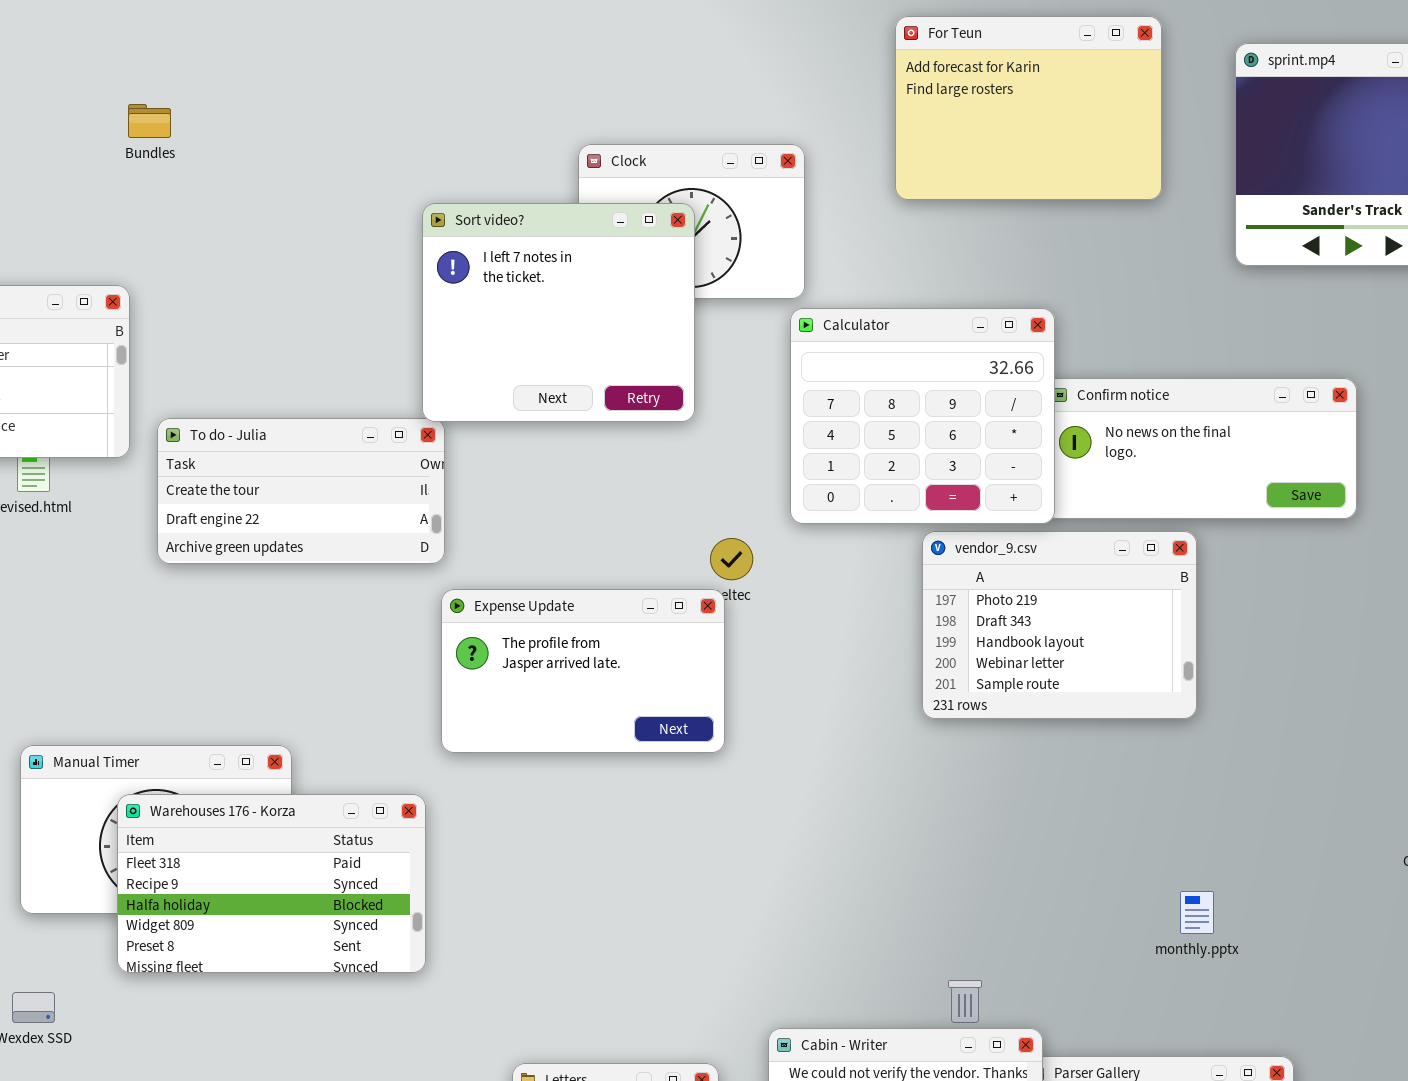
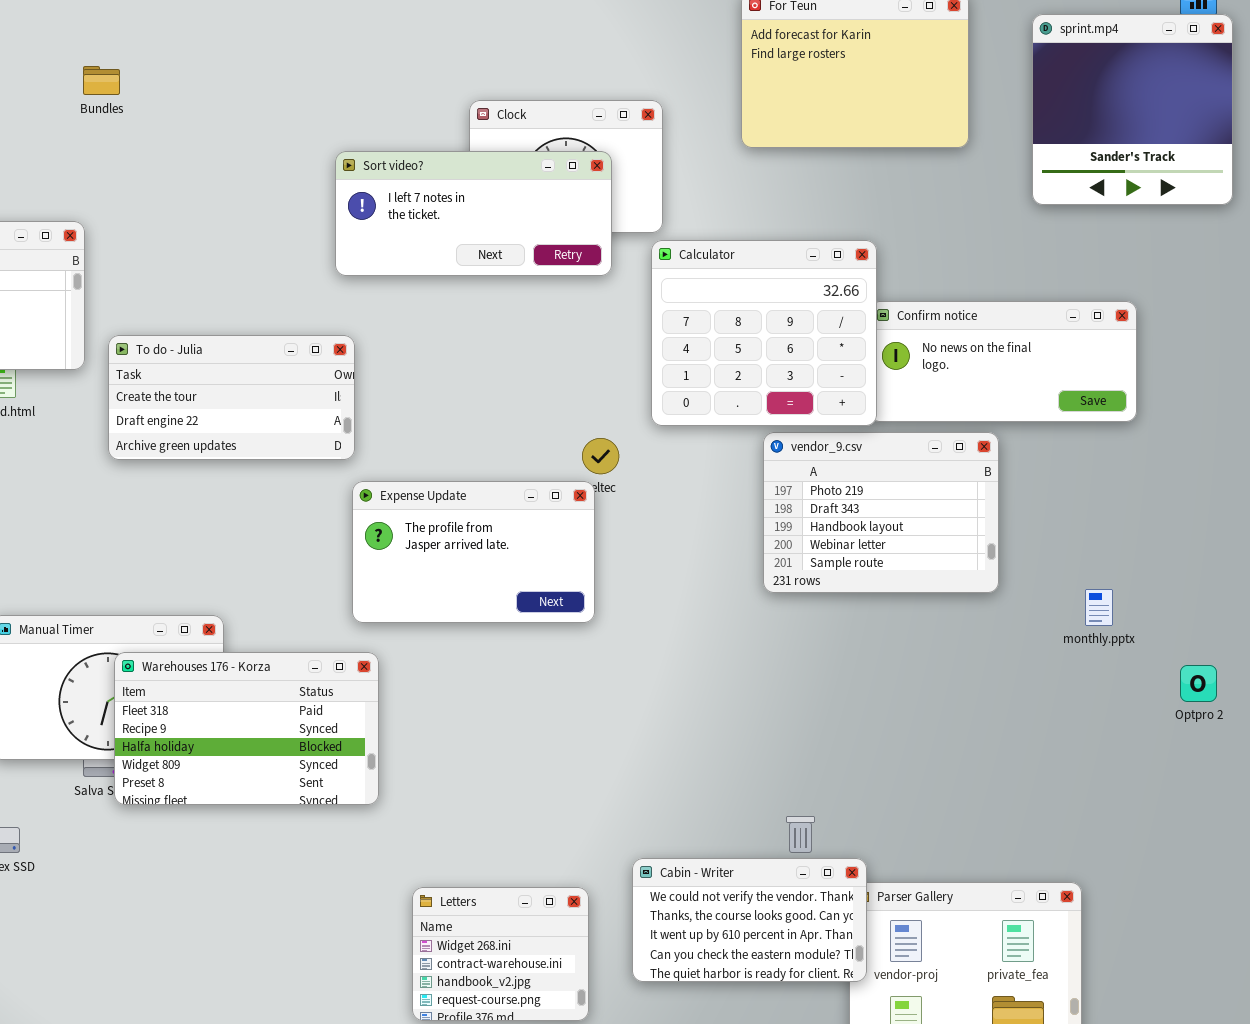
Sort video?: [422,203,695,422] -> [335,151,612,276], resized
Warehouses 176 - Korza: [117,794,426,973] -> [114,652,379,805], moved
monthly.pptx: [1180,891,1214,934] -> [1085,589,1113,626], moved

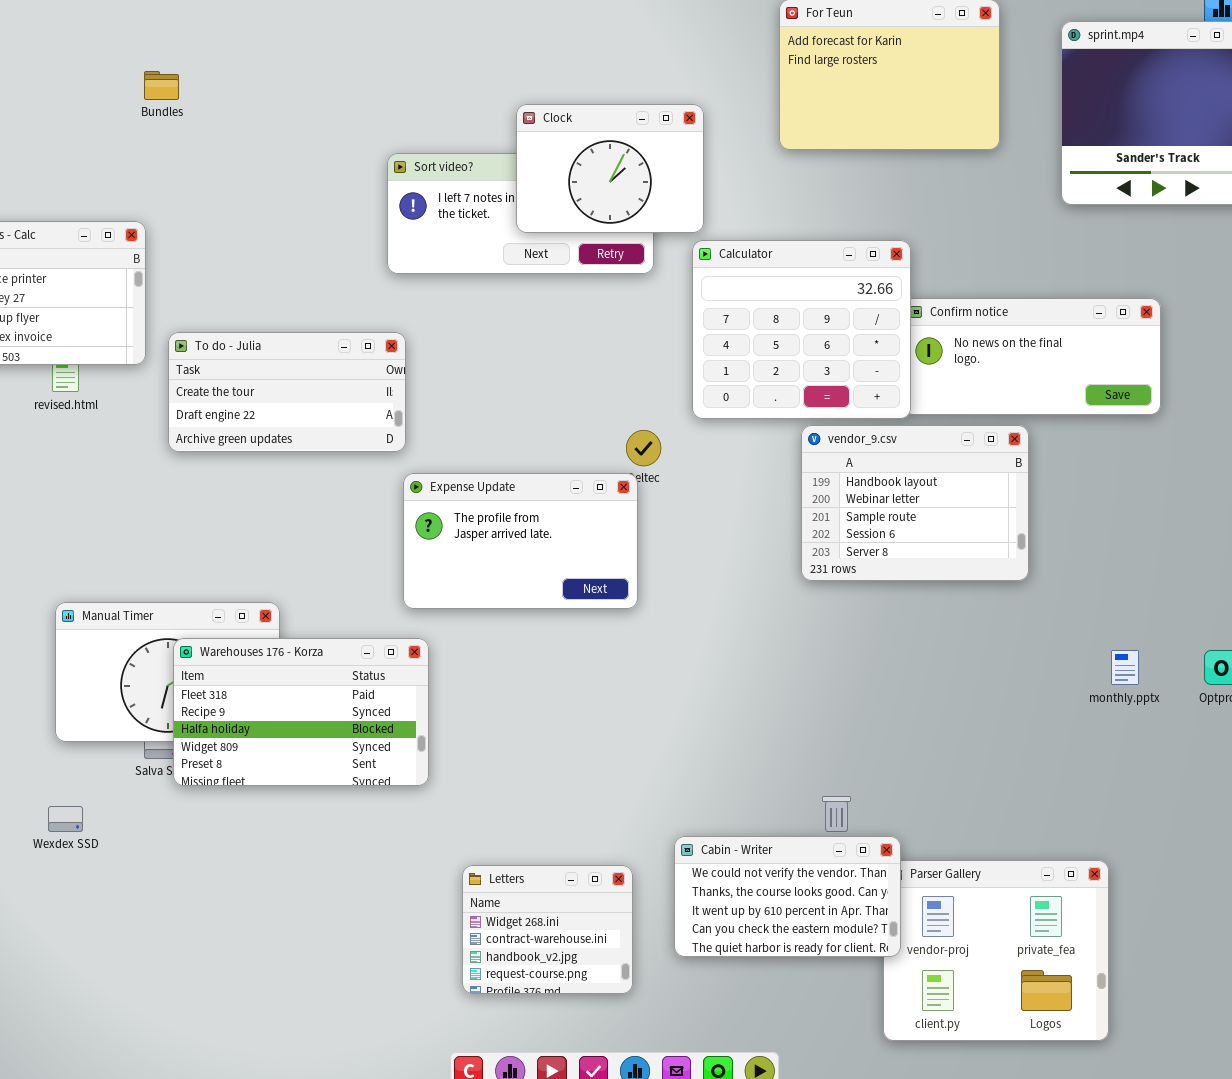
Clock: [469,100,663,233] -> [516,104,704,233], raised
vendor_9.csv: [763,432,999,593] -> [801,425,1029,581], scrolled down 2 rows
monthly.pptx: [1085,589,1113,626] -> [1111,650,1139,685], moved

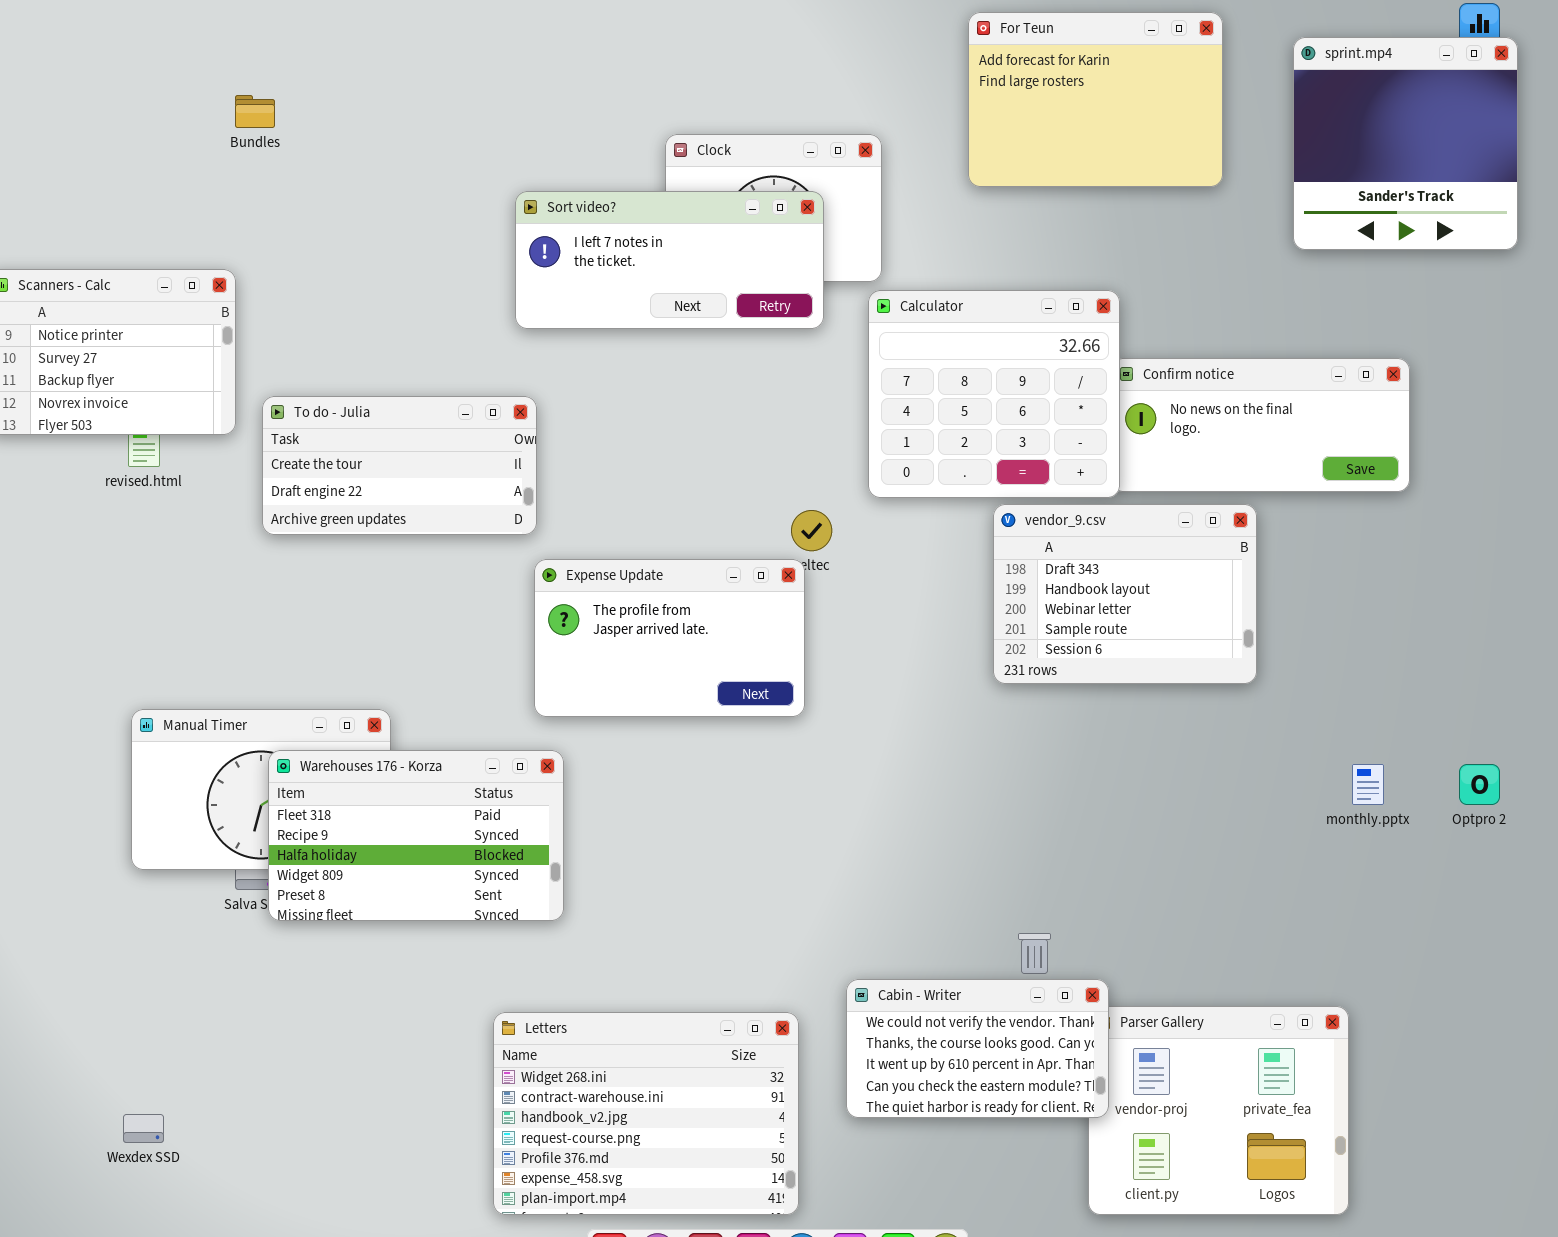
Sort video?: [387,153,654,274] -> [515,191,824,329], raised
vendor_9.csv: [801,425,1029,581] -> [993,504,1257,684], scrolled up 1 row
Wexdex SSD: [48,806,83,832] -> [123,1114,164,1143], moved
Letters: [462,865,633,994] -> [493,1012,799,1215], resized

